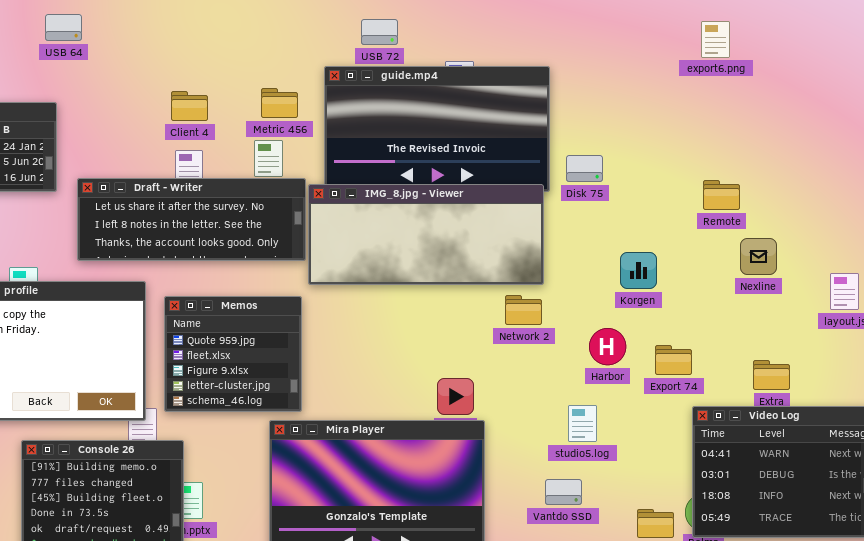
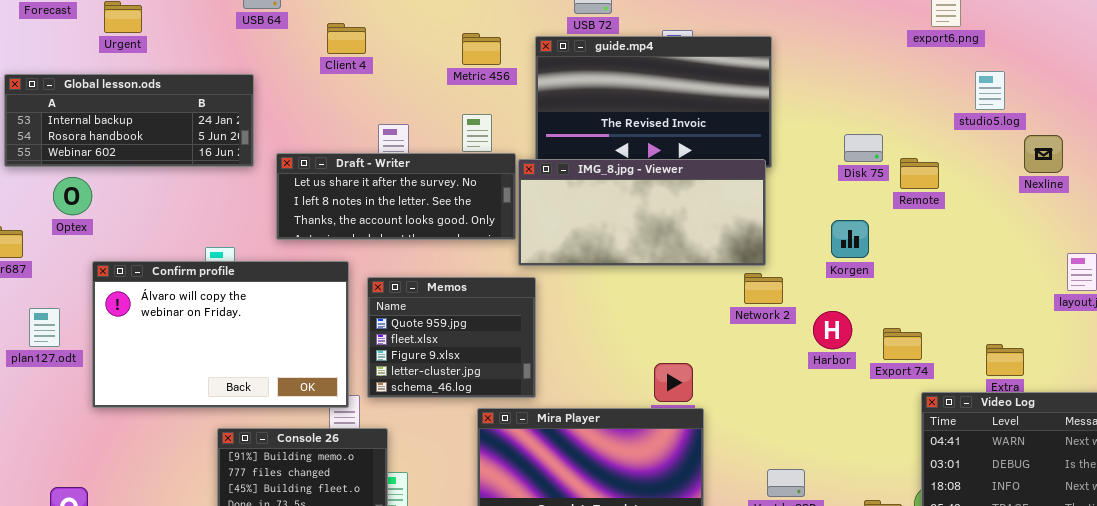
Metric 456: [261,88,298,118] -> [462,33,501,65], moved
Client 4: [171,91,208,121] -> [327,23,366,54], moved
Disk 75: [566,155,603,182] -> [844,134,883,162], moved
Remote: [703,180,740,210] -> [900,158,939,189], moved
Nexline: [740,238,777,275] -> [1024,135,1063,173], moved
Korgen: [620,252,657,289] -> [831,220,869,258], moved
Network 2: [505,295,542,325] -> [744,273,783,304], moved
Memos: [164,296,302,412] -> [367,277,536,398], resized
studio5.log: [568,405,597,442] -> [975,71,1005,110], moved

